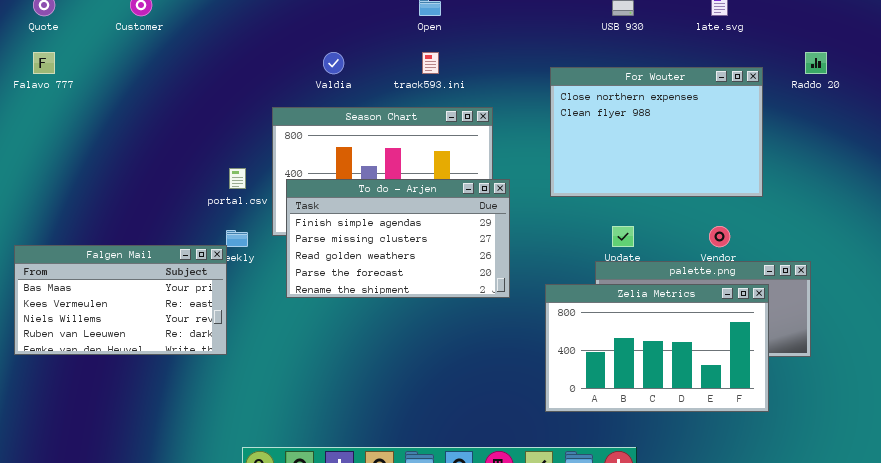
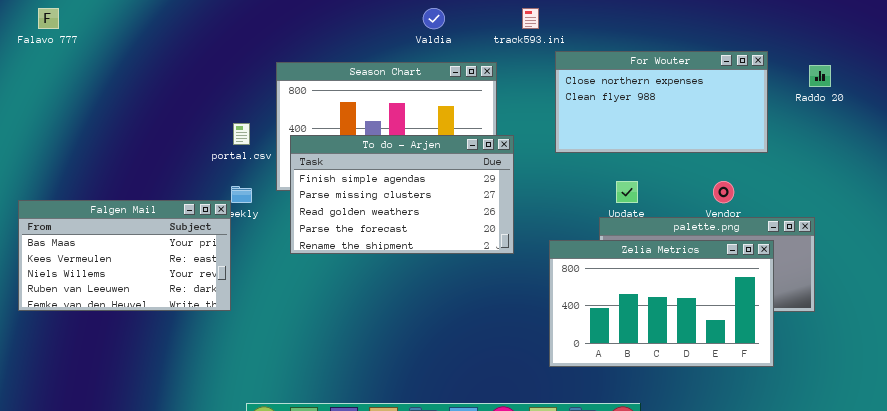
Valdia: [323,52,344,74] -> [423,8,445,29], moved
track593.ini: [422,52,439,74] -> [522,8,539,29], moved
Raddo 20: [805,52,827,74] -> [809,65,831,87], moved
For Wouter: [550,67,763,197] -> [555,51,768,153], resized

